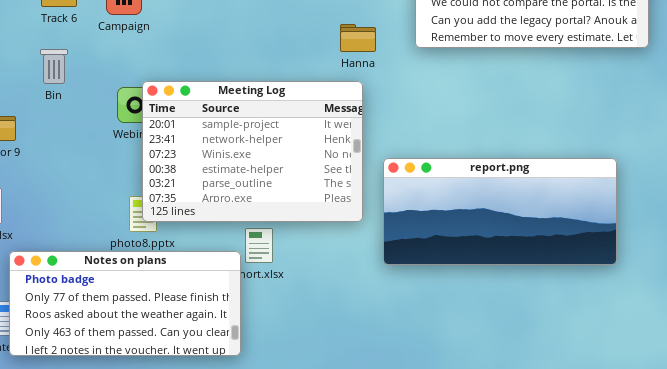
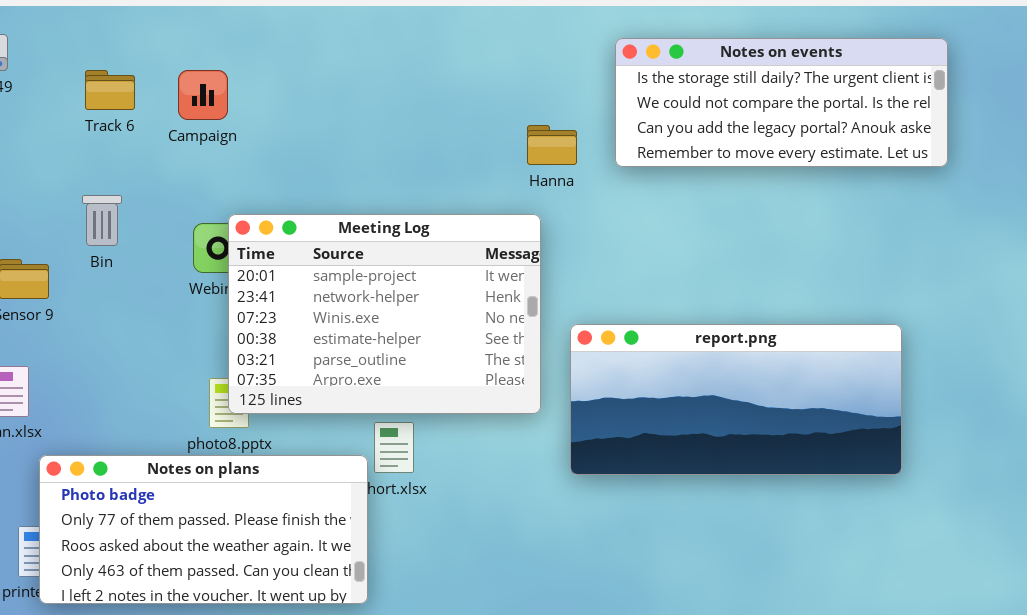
Hanna: [340,24,376,52] -> [527,125,577,165], moved
Bin: [40,49,68,84] -> [82,195,122,246], moved

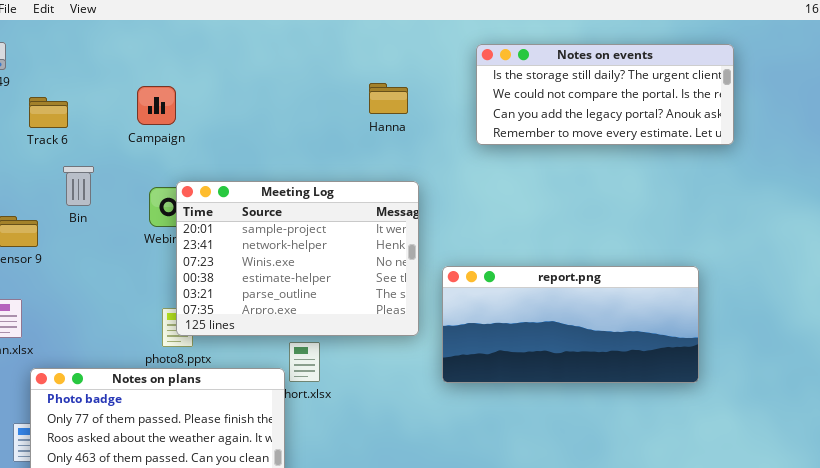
Track 6: [85,70,135,110] -> [29,97,68,128], moved
Campaign: [178,70,228,120] -> [137,86,176,125], moved
Hanna: [527,125,577,165] -> [369,83,408,114], moved

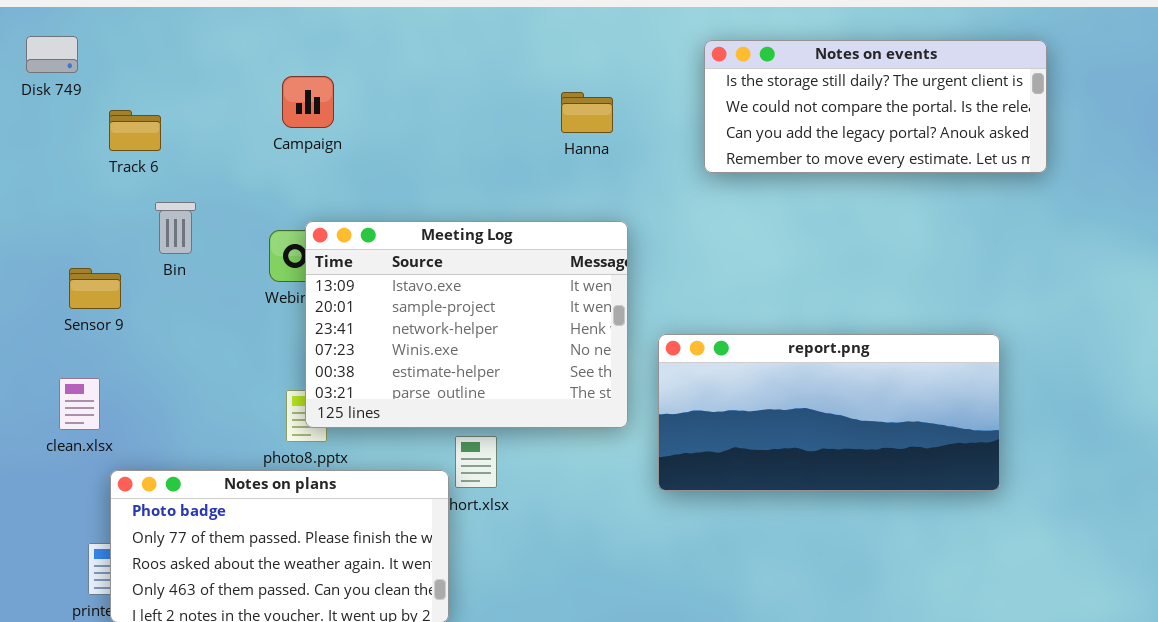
Campaign: [137,86,176,125] -> [282,76,334,128], moved
Meeting Log: [176,181,419,336] -> [305,221,628,428], scrolled up 1 row

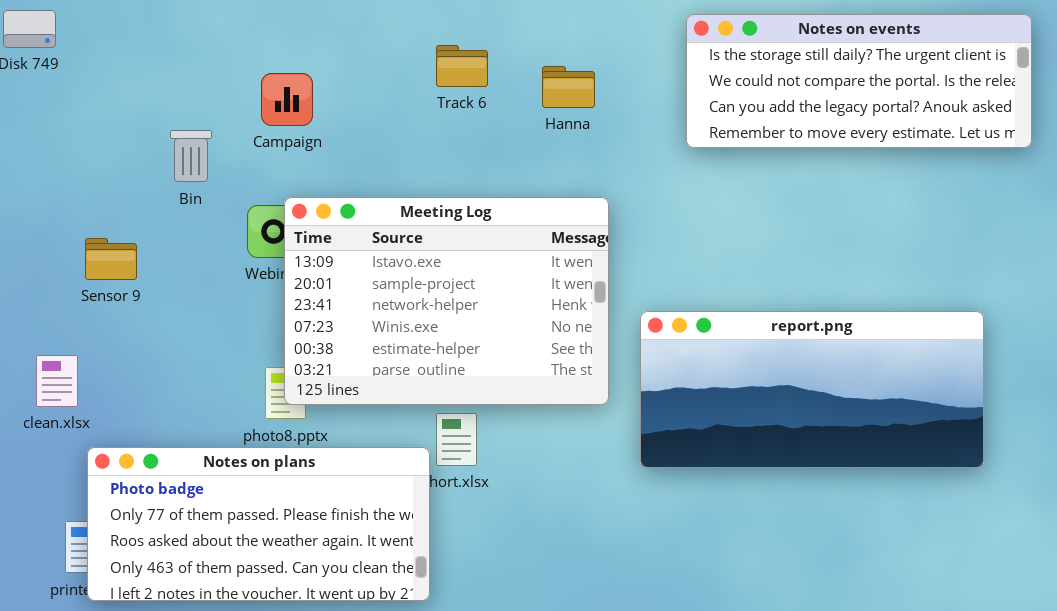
Campaign: [282,76,334,128] -> [261,73,313,126], moved
Track 6: [109,110,161,151] -> [436,45,488,87], moved
Bin: [155,202,196,254] -> [170,130,212,182], moved
Sensor 9: [69,268,121,309] -> [85,238,137,280], moved

